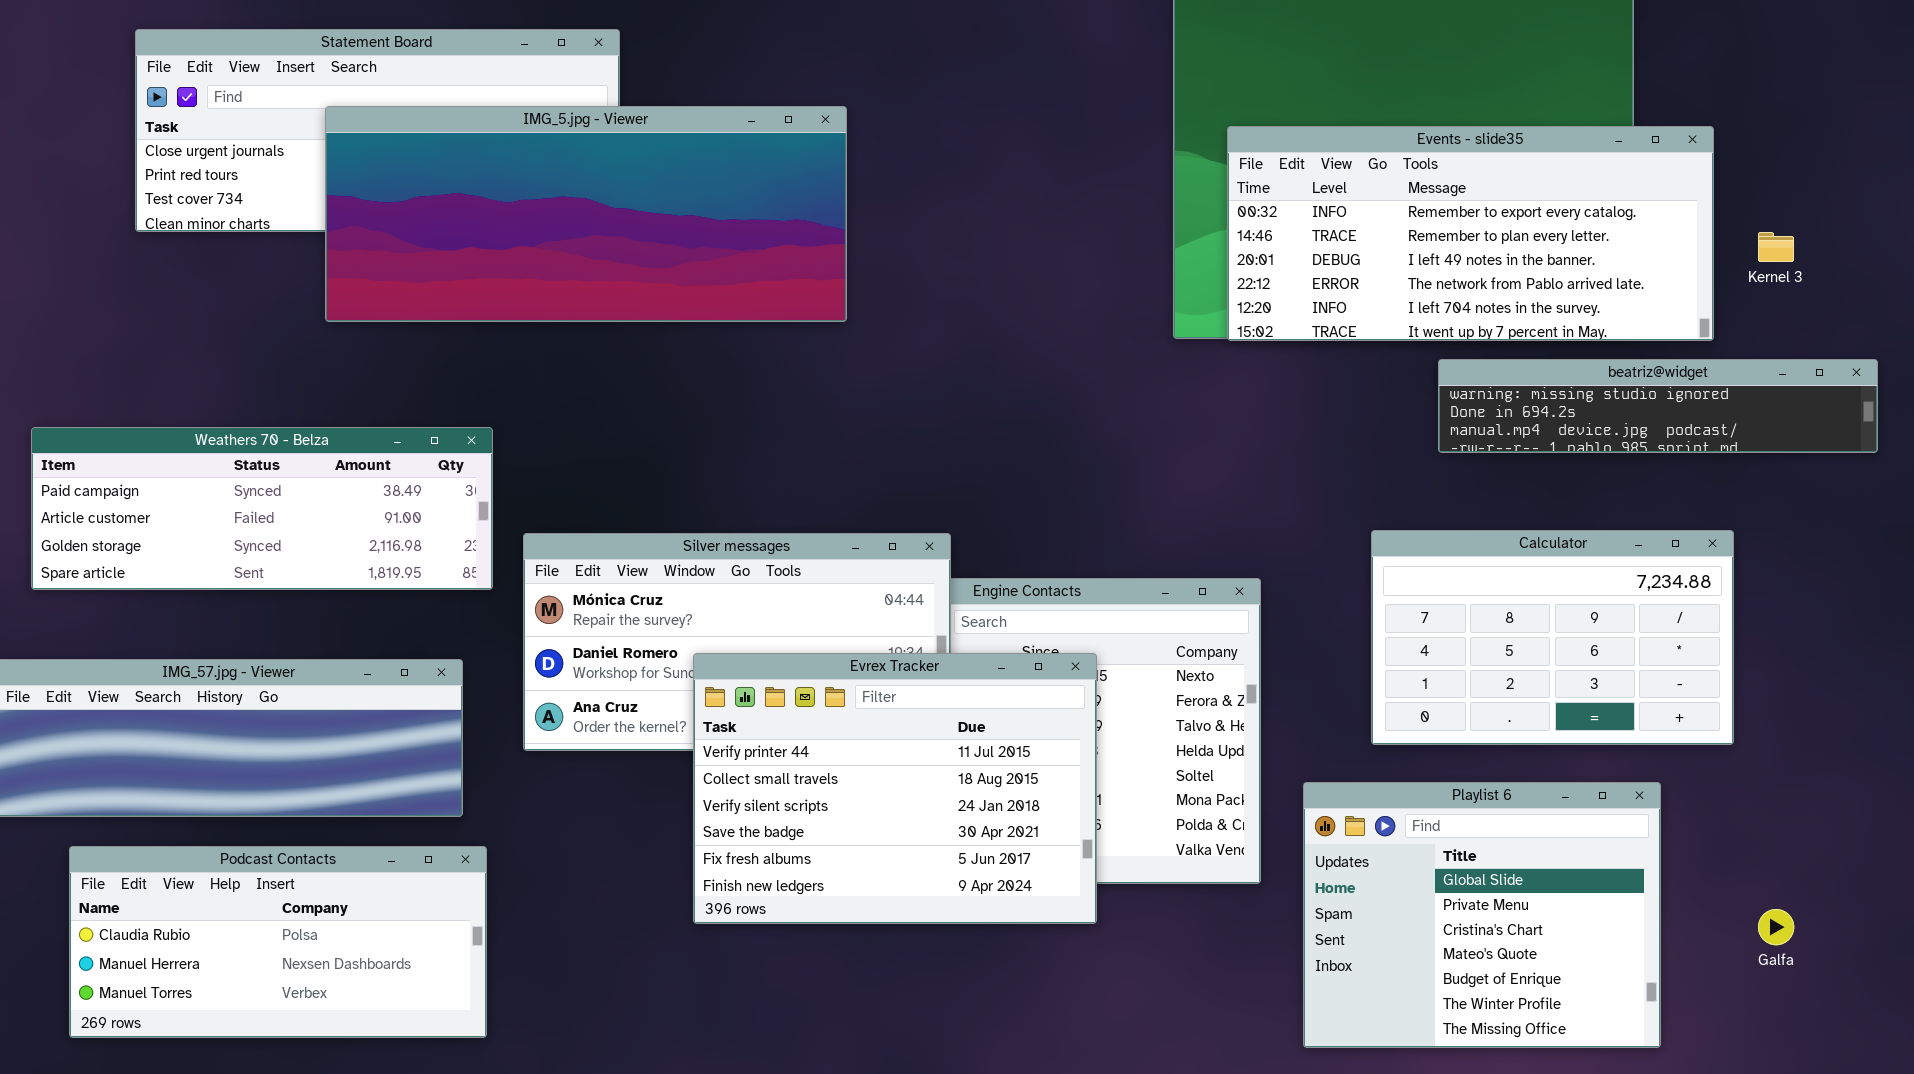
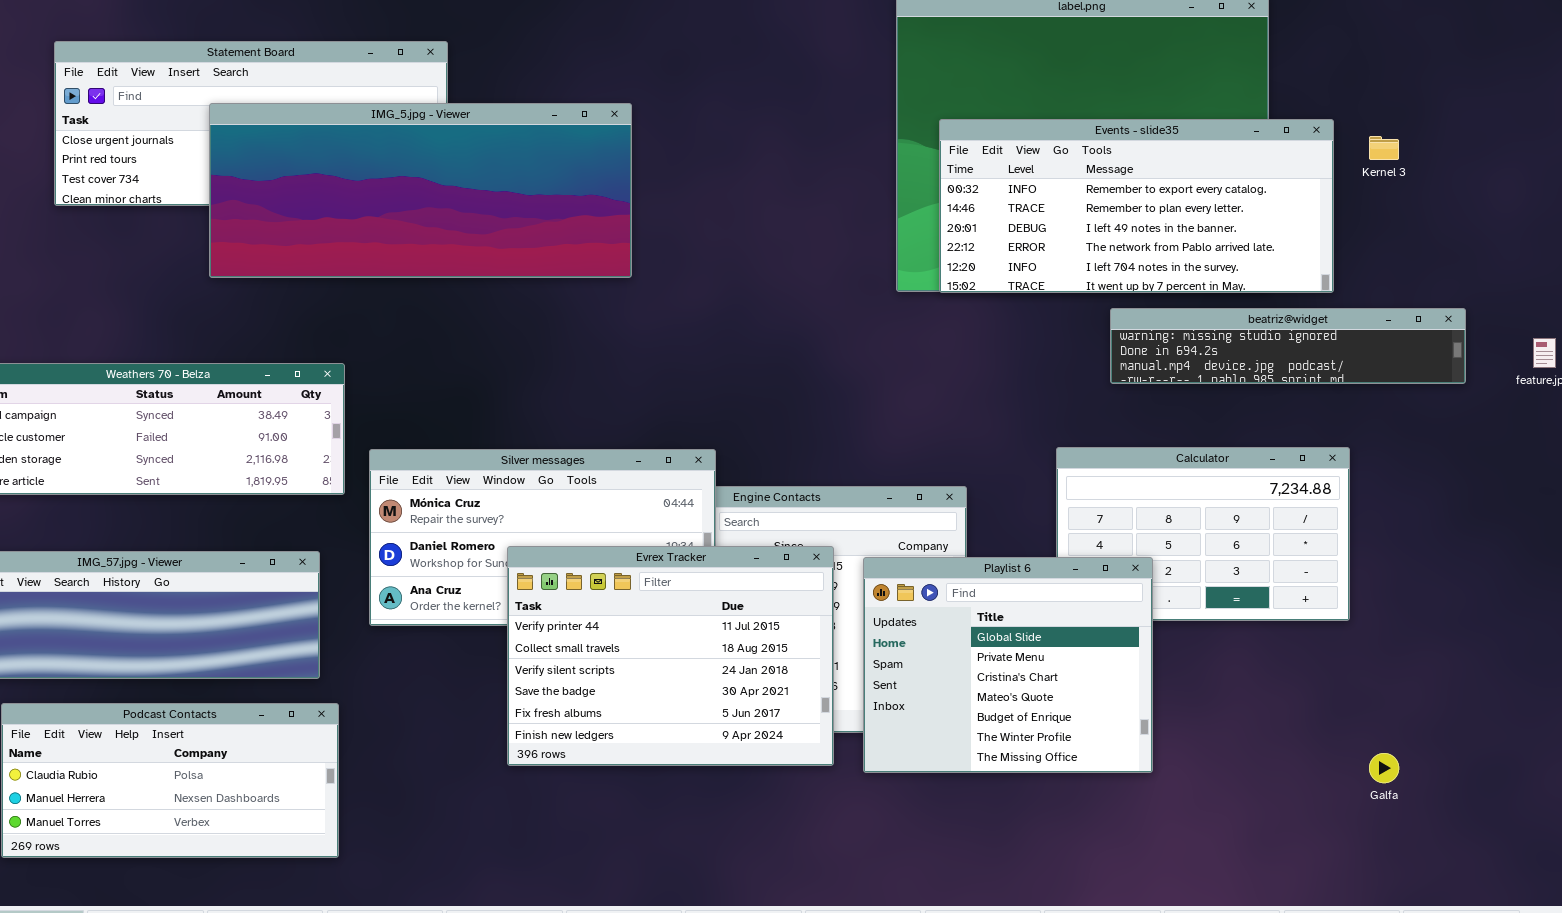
Kernel 3: [1758,232,1794,262] -> [1369,136,1399,160], moved
Playlist 6: [1303,782,1661,1048] -> [863,557,1153,773], moved

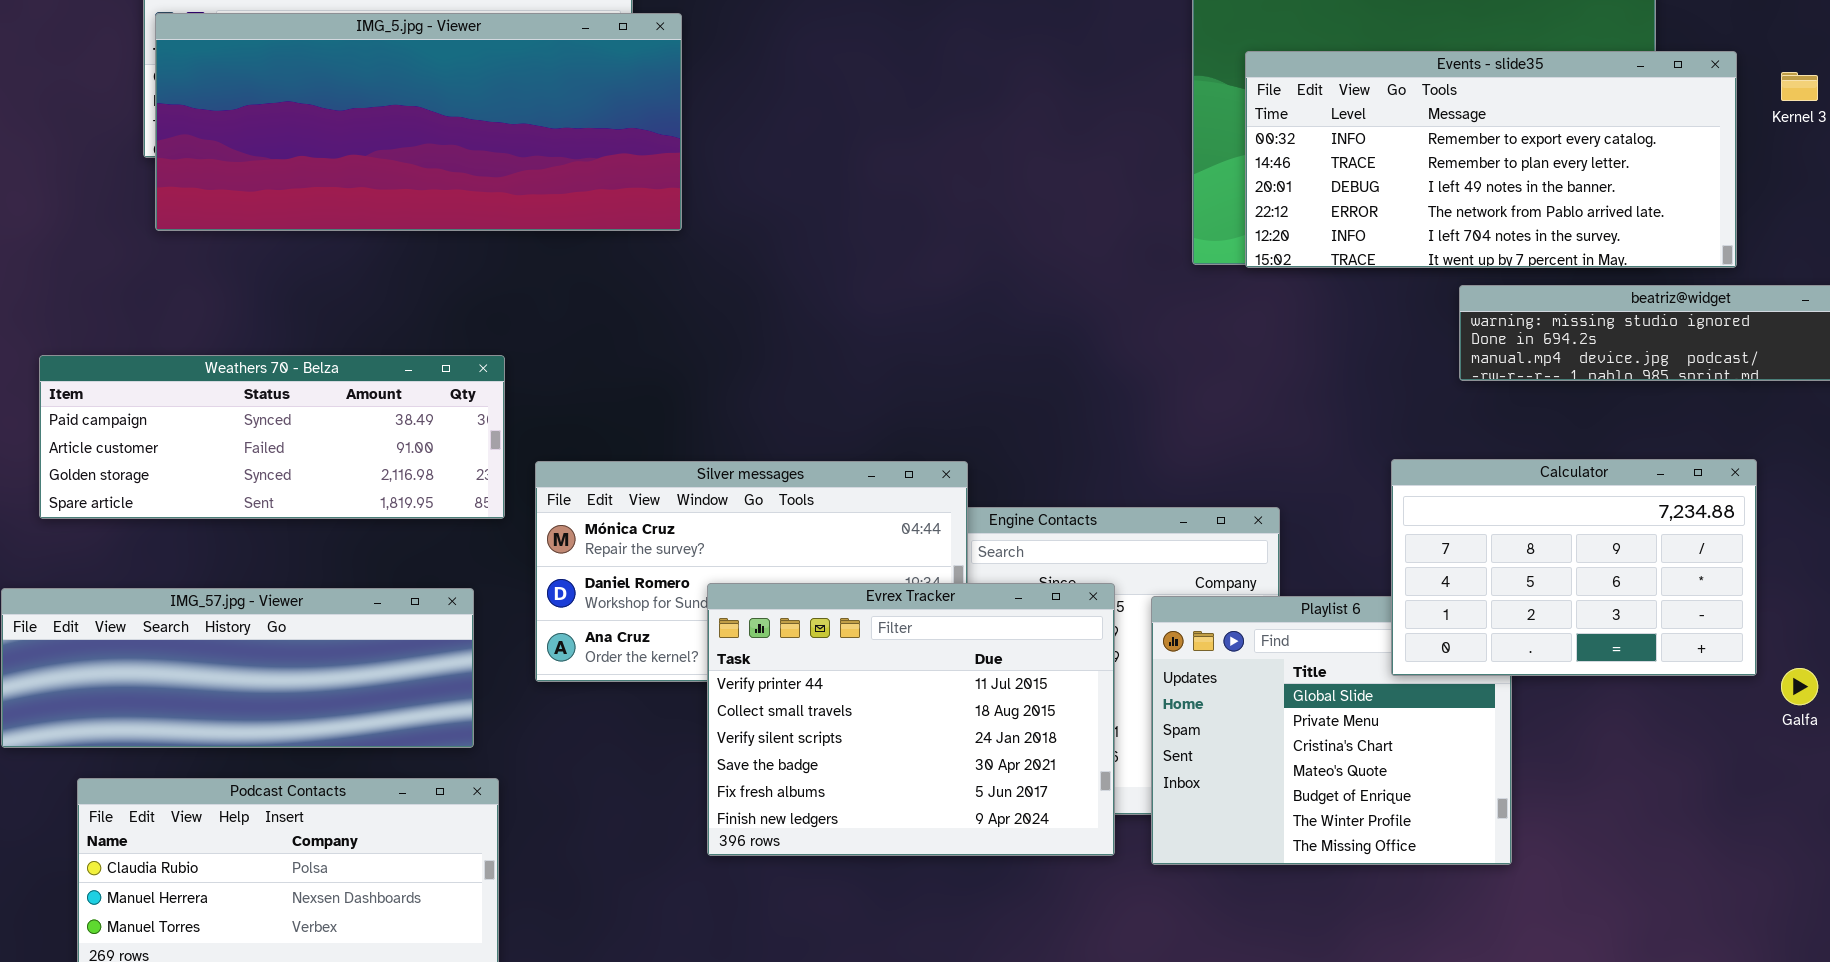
IMG_5.jpg - Viewer: [209,103,632,278] -> [155,13,682,231], moved
Calculator: [1056,447,1350,621] -> [1391,459,1757,676], raised
Galfa: [1369,753,1399,783] -> [1781,668,1818,705], moved

